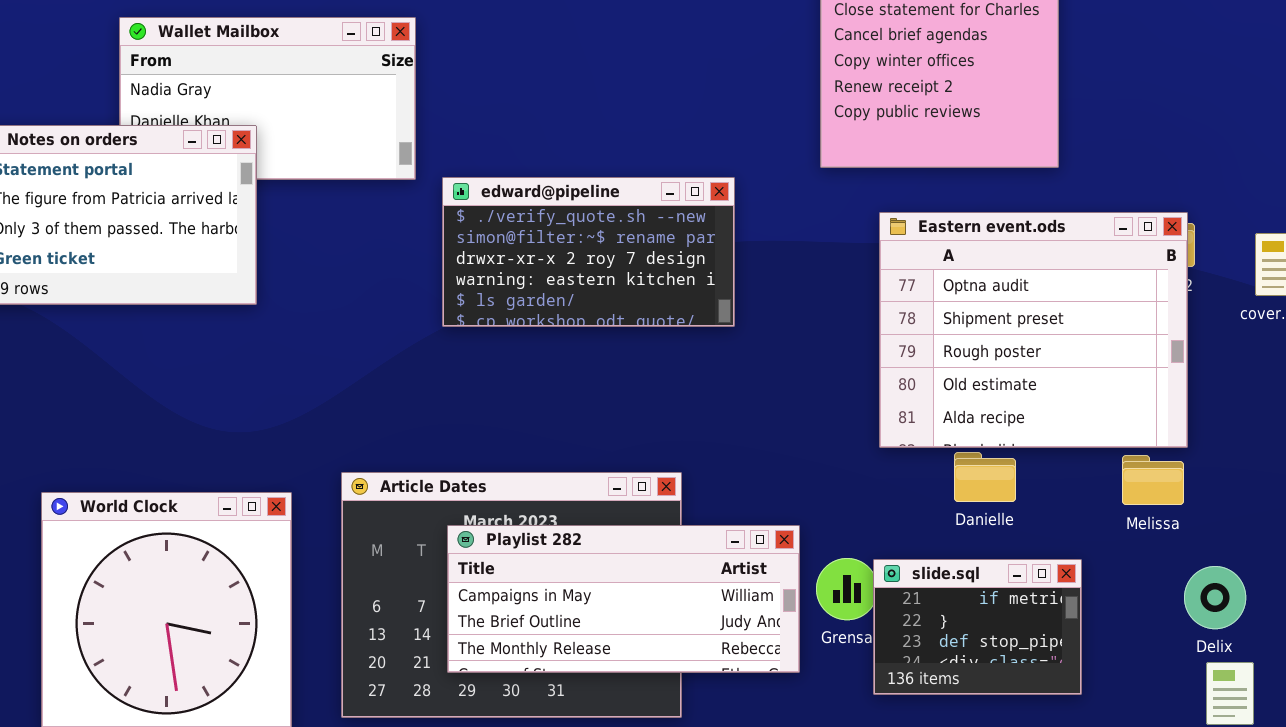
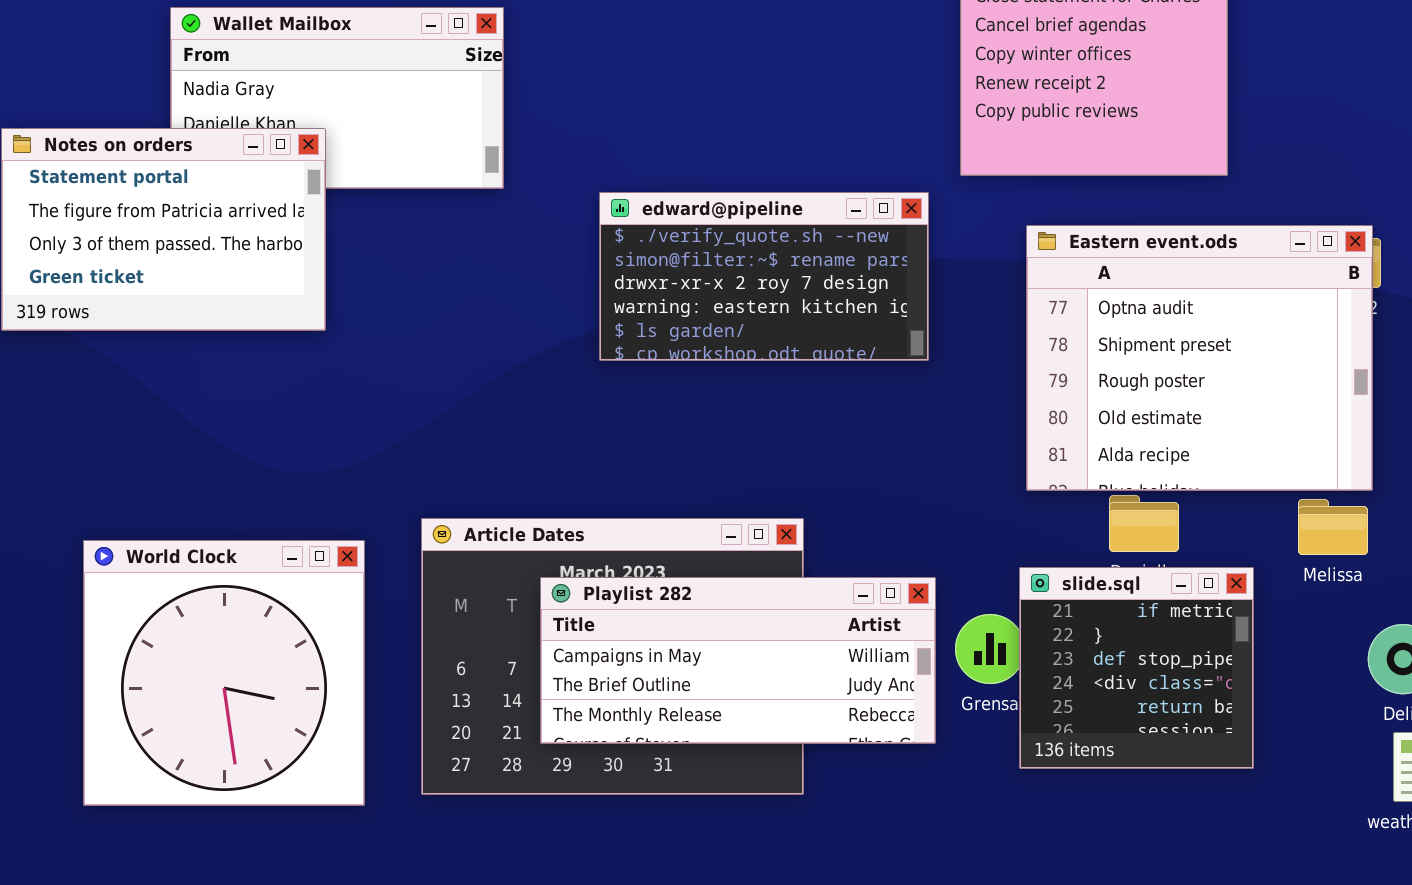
edward@pipeline: [442,177,735,327] -> [599,192,929,361], moved
slide.sql: [873,559,1082,695] -> [1019,567,1254,769], resized

